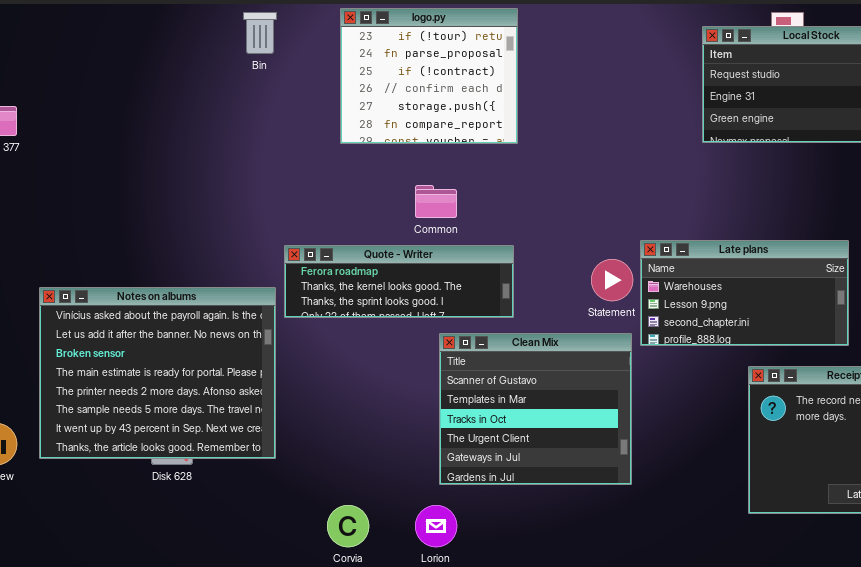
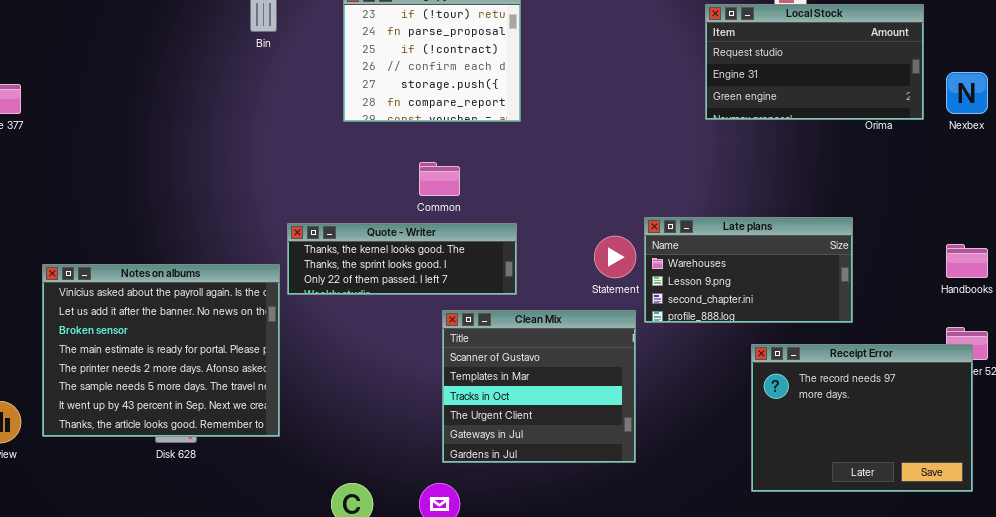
Quote - Writer: [284,245,514,318] -> [287,223,517,295], scrolled down 1 row

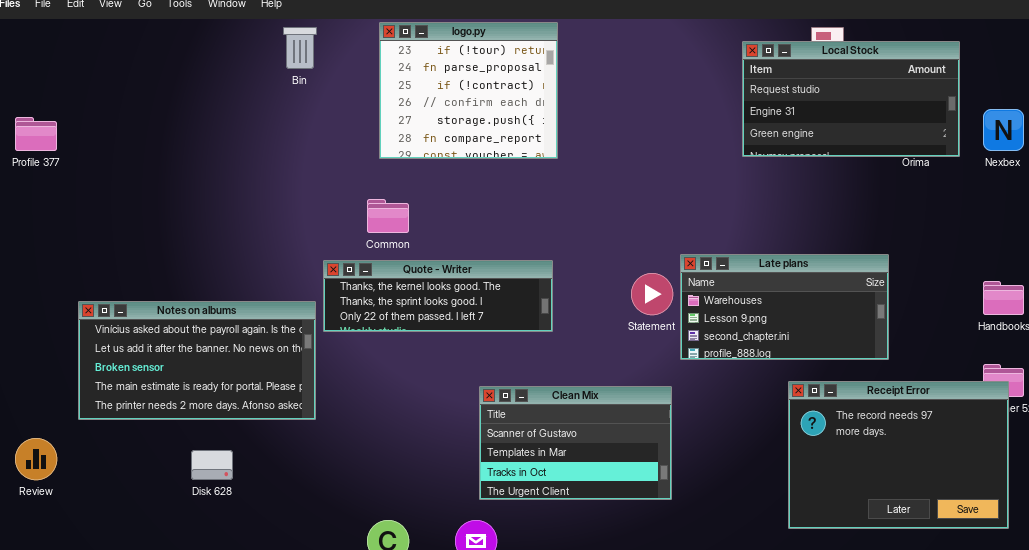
Common: [419,162,460,196] -> [367,199,409,233], moved
Notes on albums: [42,264,280,437] -> [78,301,316,420], resized
Clean Mix: [442,310,636,463] -> [479,386,672,500], resized

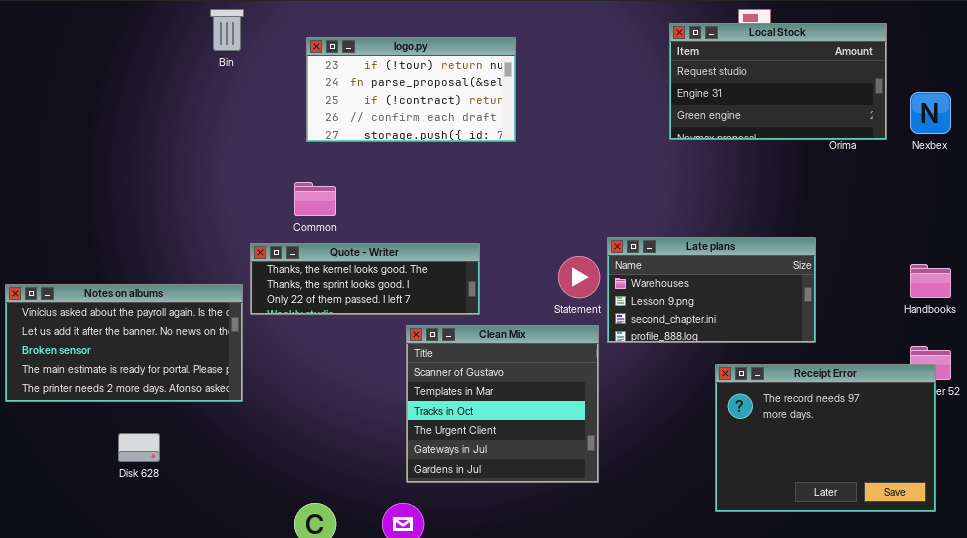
logo.py: [379,22,558,159] -> [306,37,516,142], resized
Clean Mix: [479,386,672,500] -> [406,325,599,483], resized

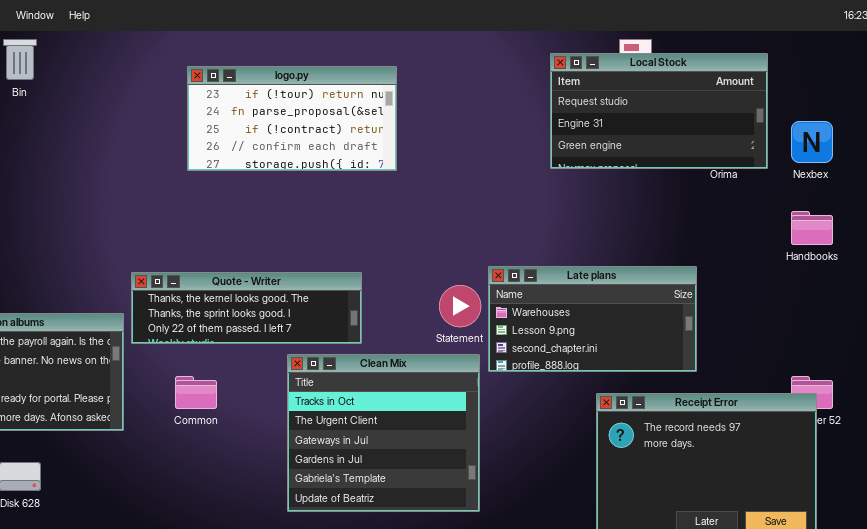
Bin: [210,9,244,51] -> [3,39,37,80], moved
Common: [294,182,336,216] -> [175,376,217,409], moved
Handbooks: [910,264,951,298] -> [791,211,833,245], moved
Clean Mix: [406,325,599,483] -> [287,354,480,512], scrolled down 2 rows

